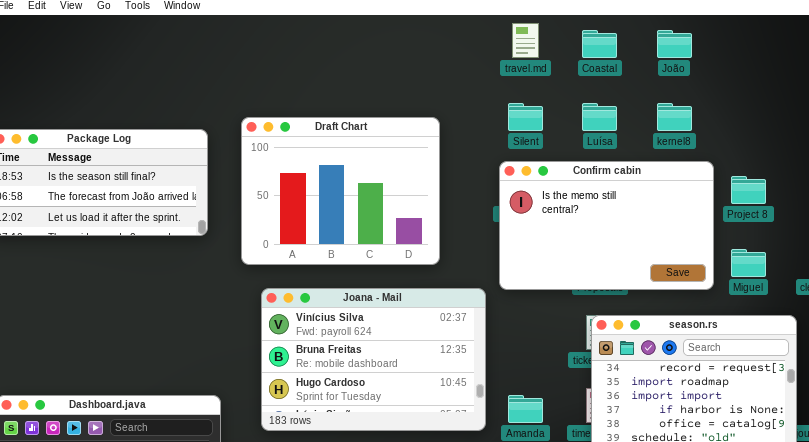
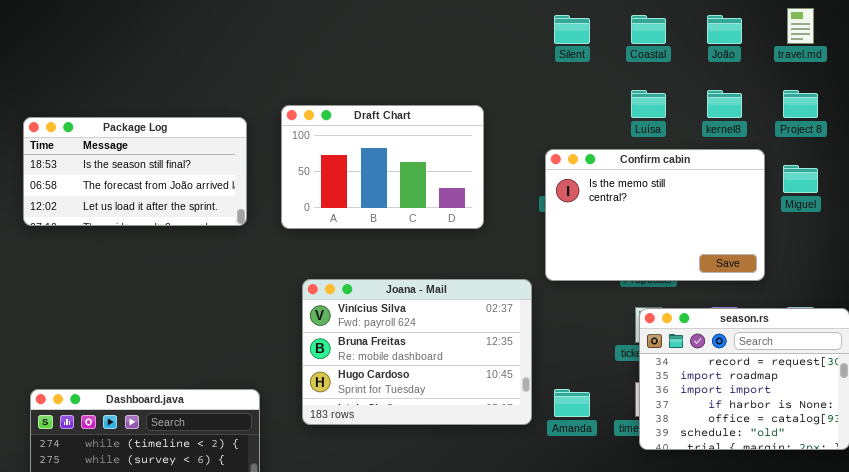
travel.md: [512,23,539,58] -> [787,8,814,44], moved
Silent: [508,103,543,131] -> [554,15,590,44], moved
Draft Chart: [241,117,440,265] -> [281,105,484,229], resized
Project 8: [731,176,766,204] -> [783,90,818,118], moved
Miguel: [731,249,766,277] -> [783,165,818,193], moved

